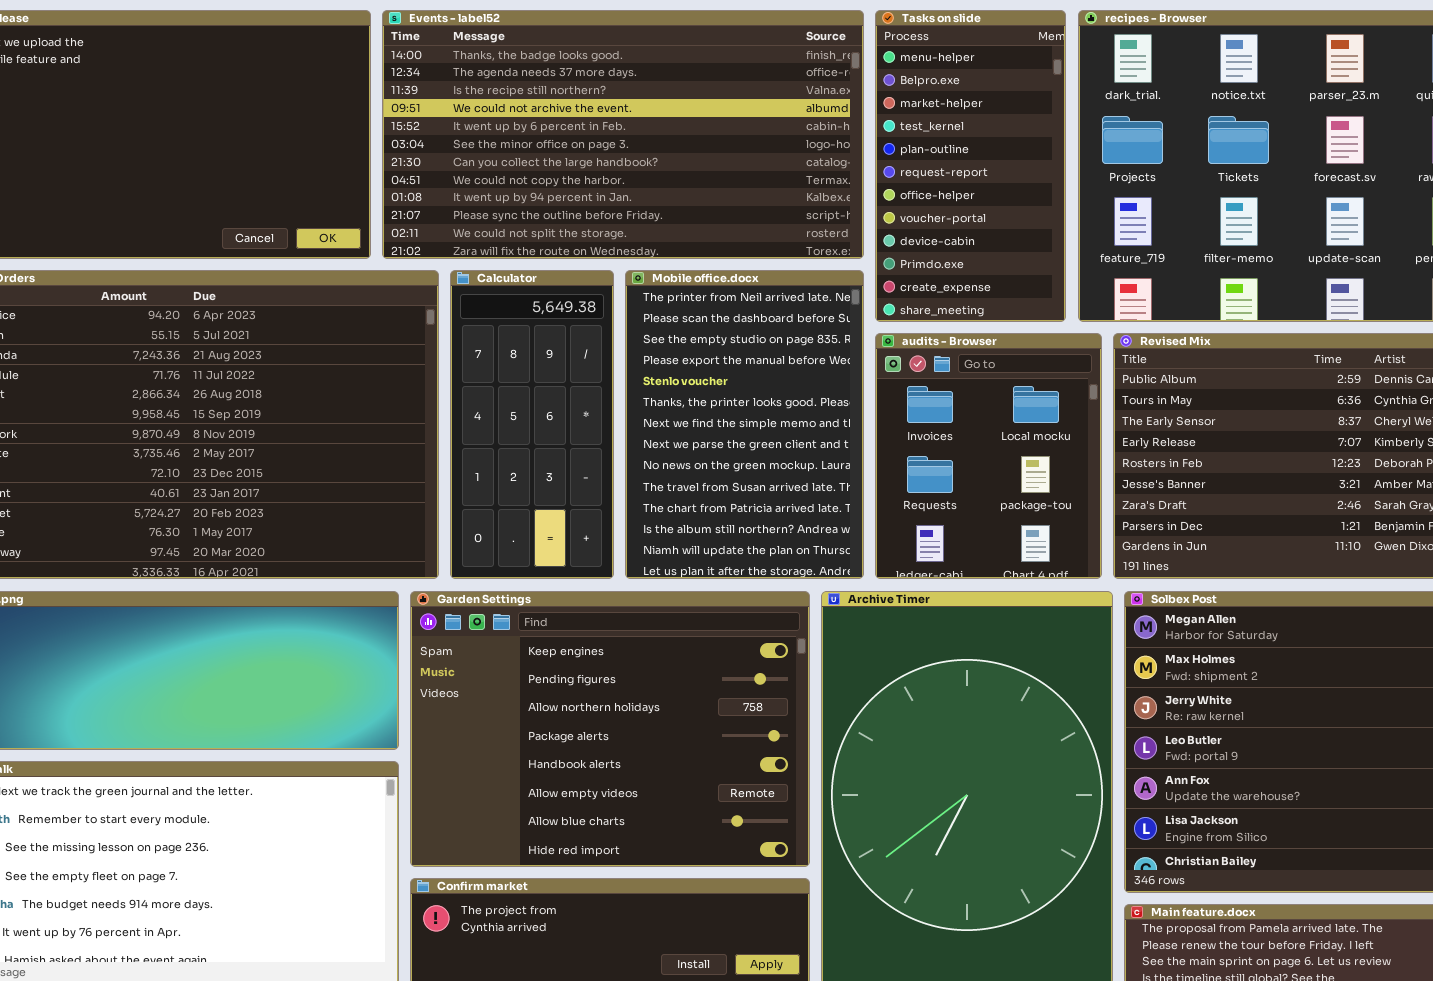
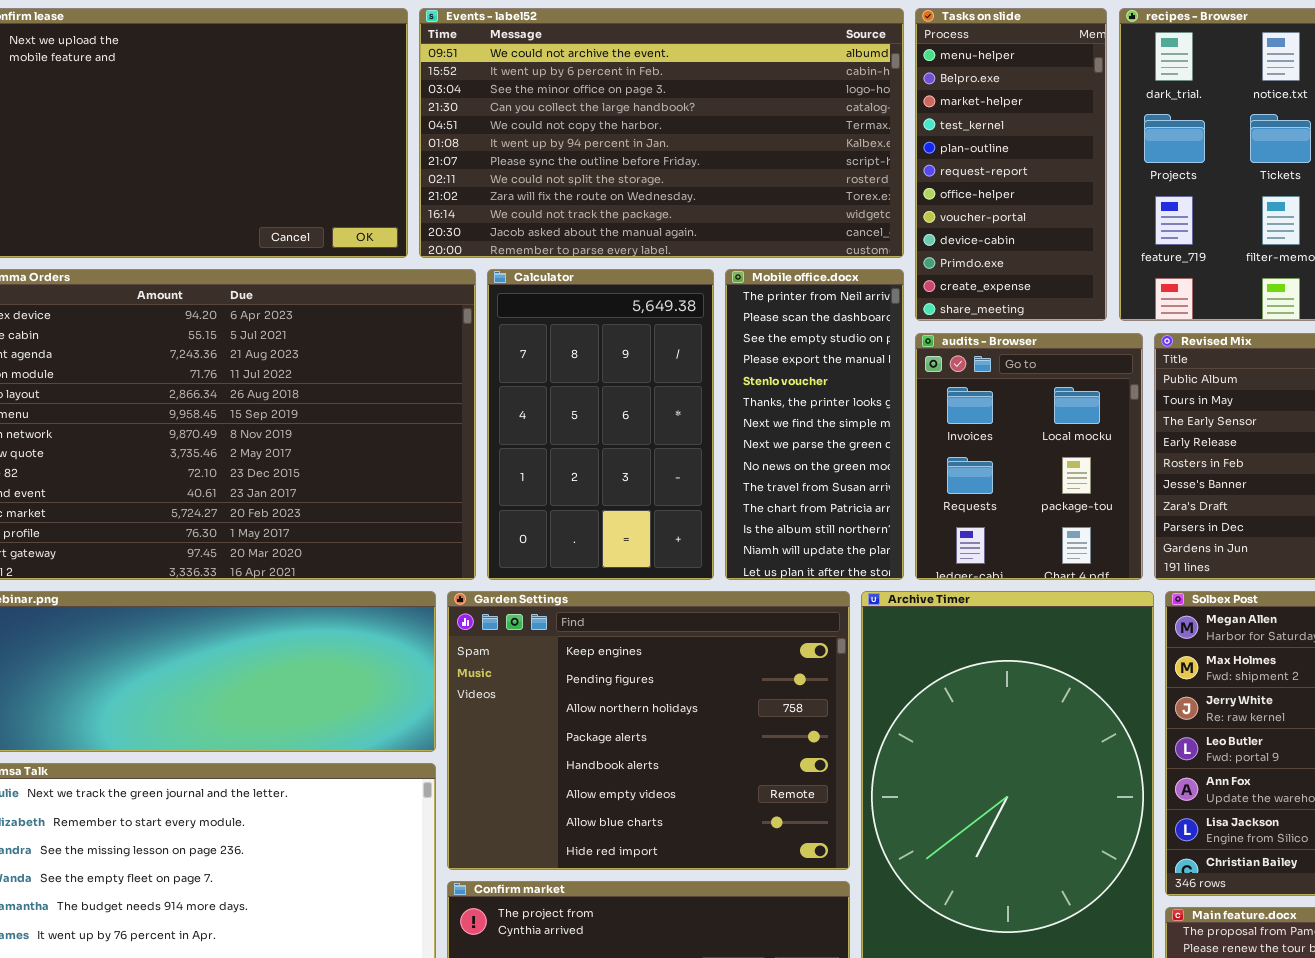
Events - label52: [382,10,864,259] -> [419,8,904,258], scrolled down 3 rows
Calculator: [450,270,614,579] -> [487,269,714,580], resized
Mobile office.docx: [625,270,864,579] -> [725,269,904,580], resized

